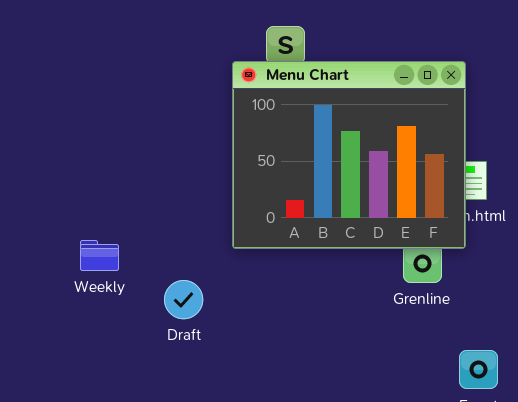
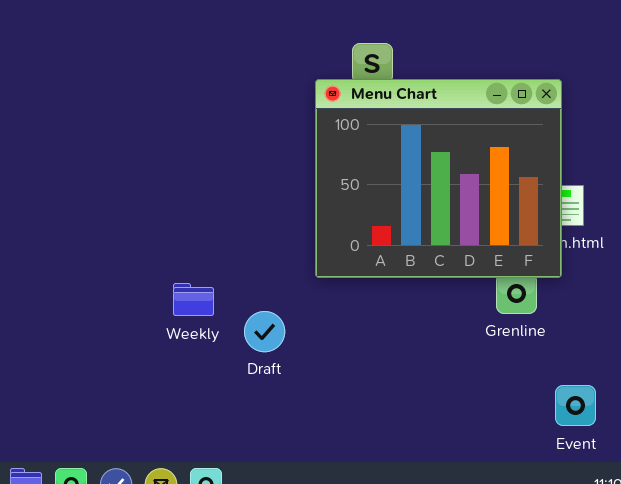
Weekly: [80,240,119,271] -> [173,283,214,316], moved

